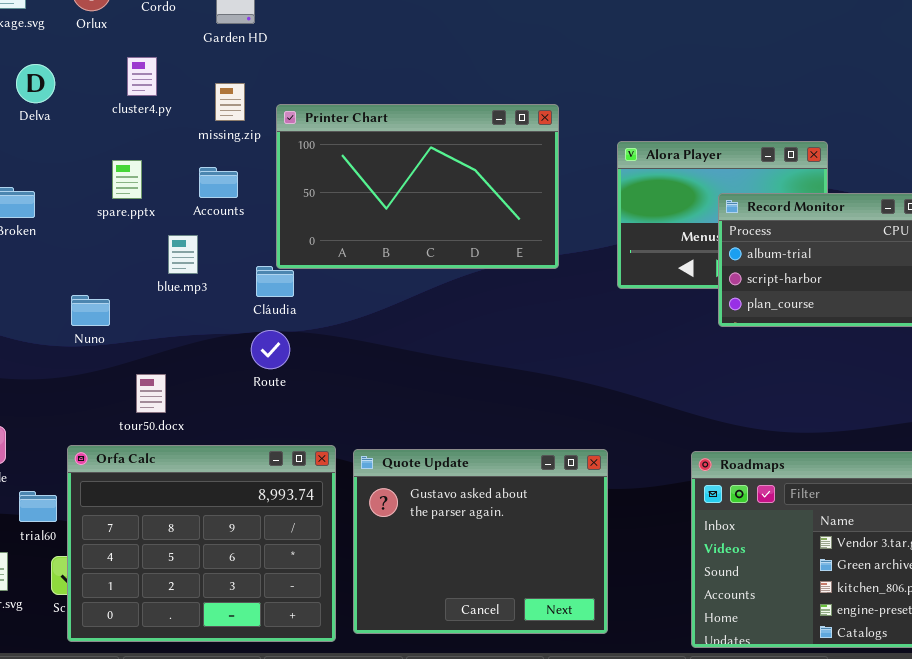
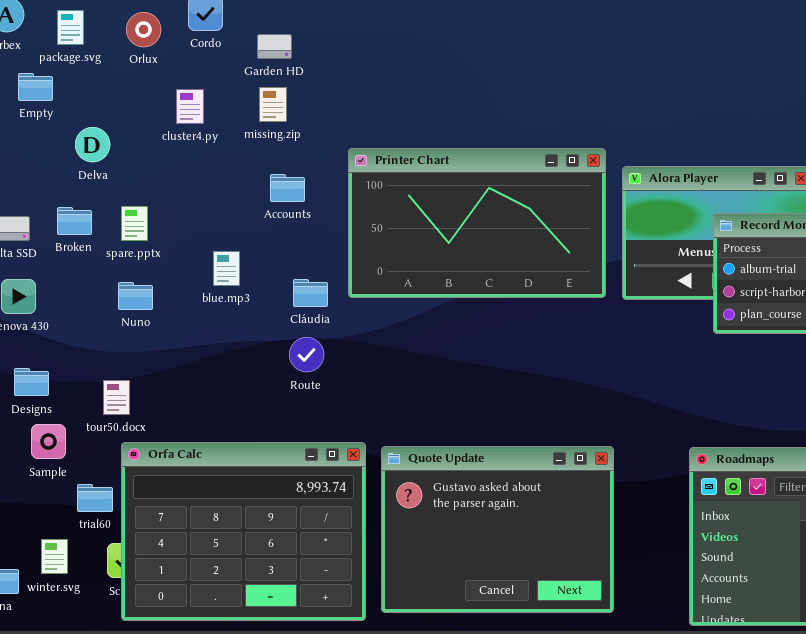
Delva: [16,64,55,103] -> [75,127,110,162], moved
missing.zip: [215,83,245,121] -> [259,87,287,122], moved
Printer Chart: [276,104,559,269] -> [348,148,606,298], moved
spare.pptx: [112,160,142,199] -> [121,206,148,241], moved
Accounts: [199,167,238,198] -> [270,174,305,202], moved
Nuno: [71,295,110,326] -> [118,282,153,310], moved
tour50.docx: [136,374,166,413] -> [103,380,130,415], moved

